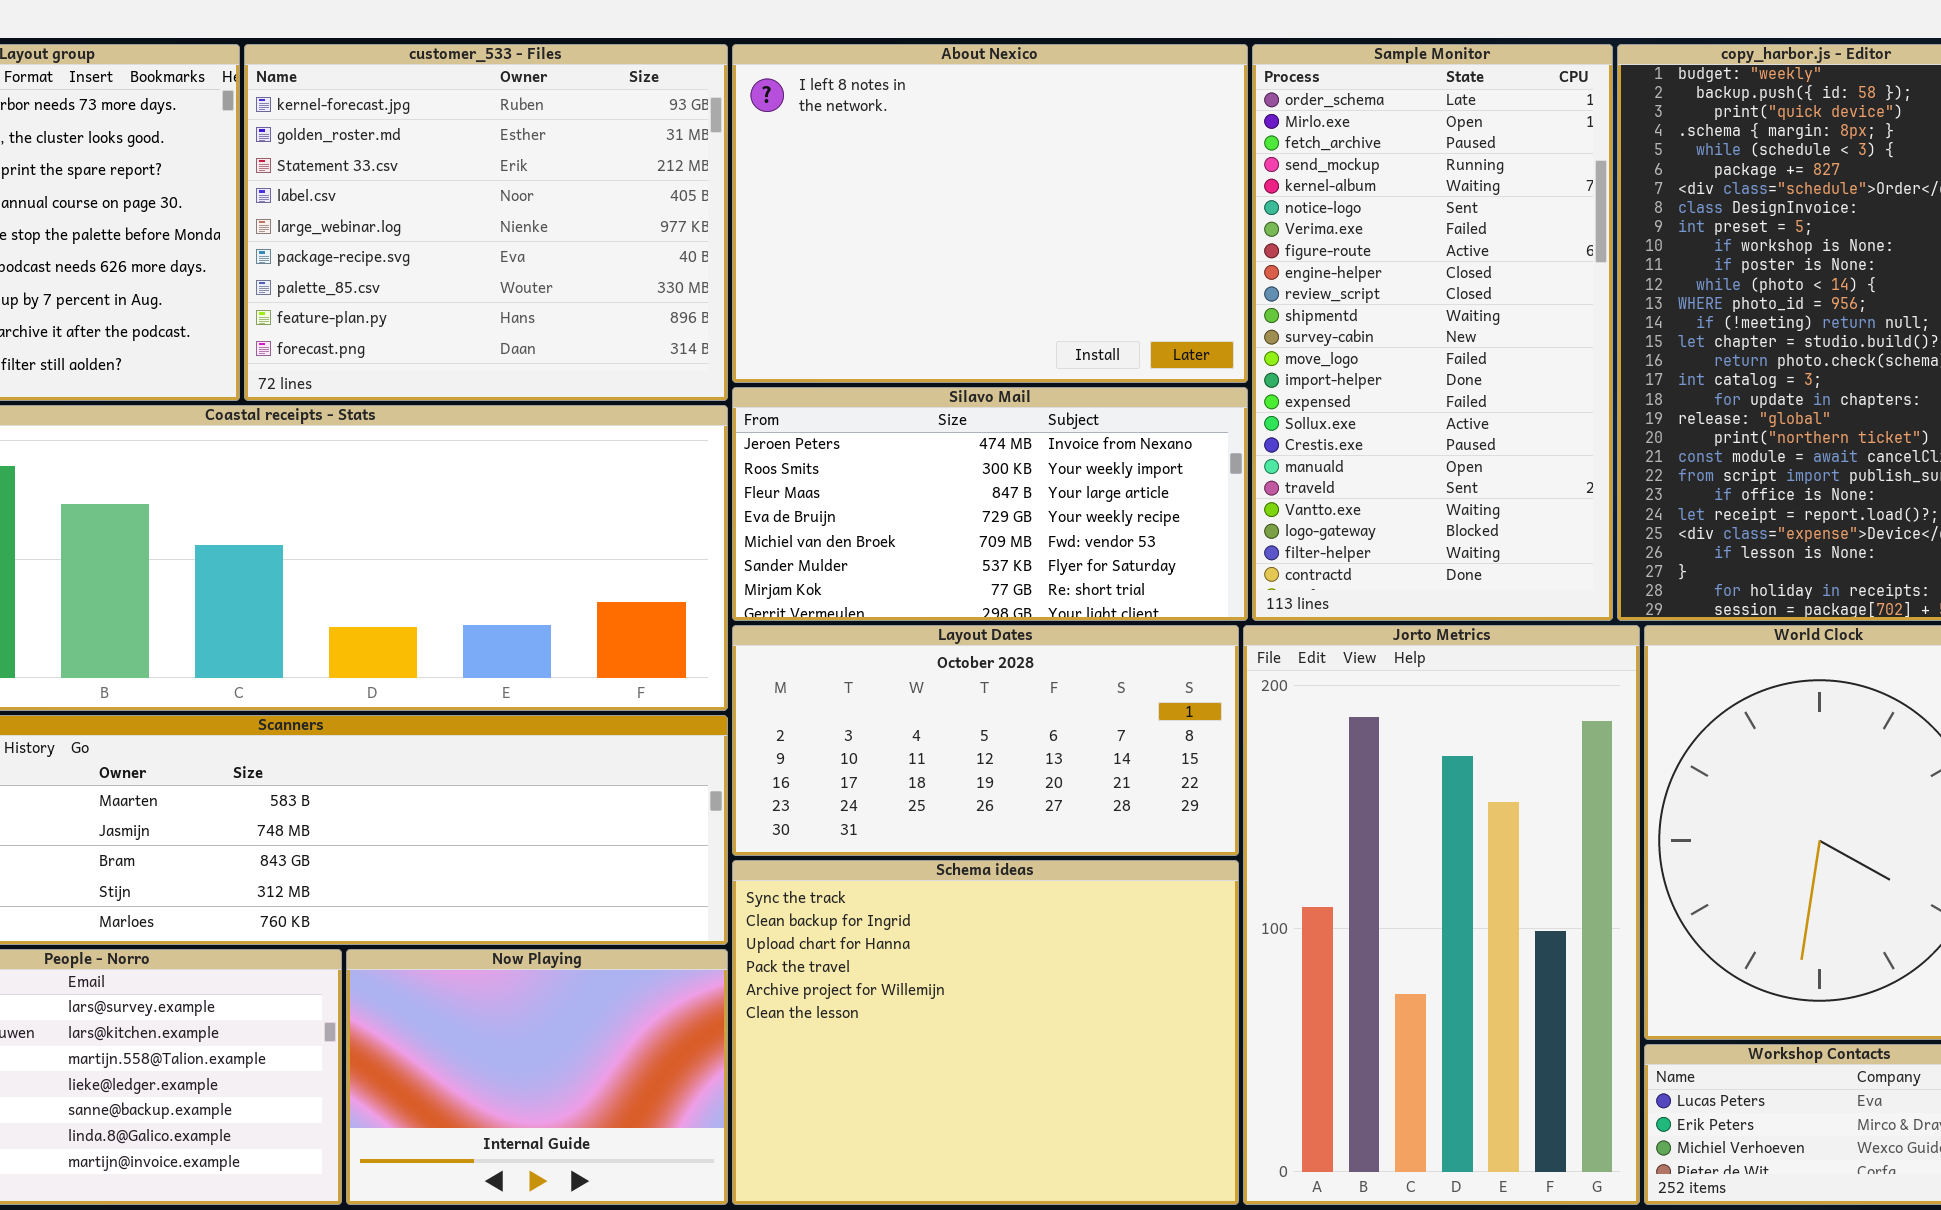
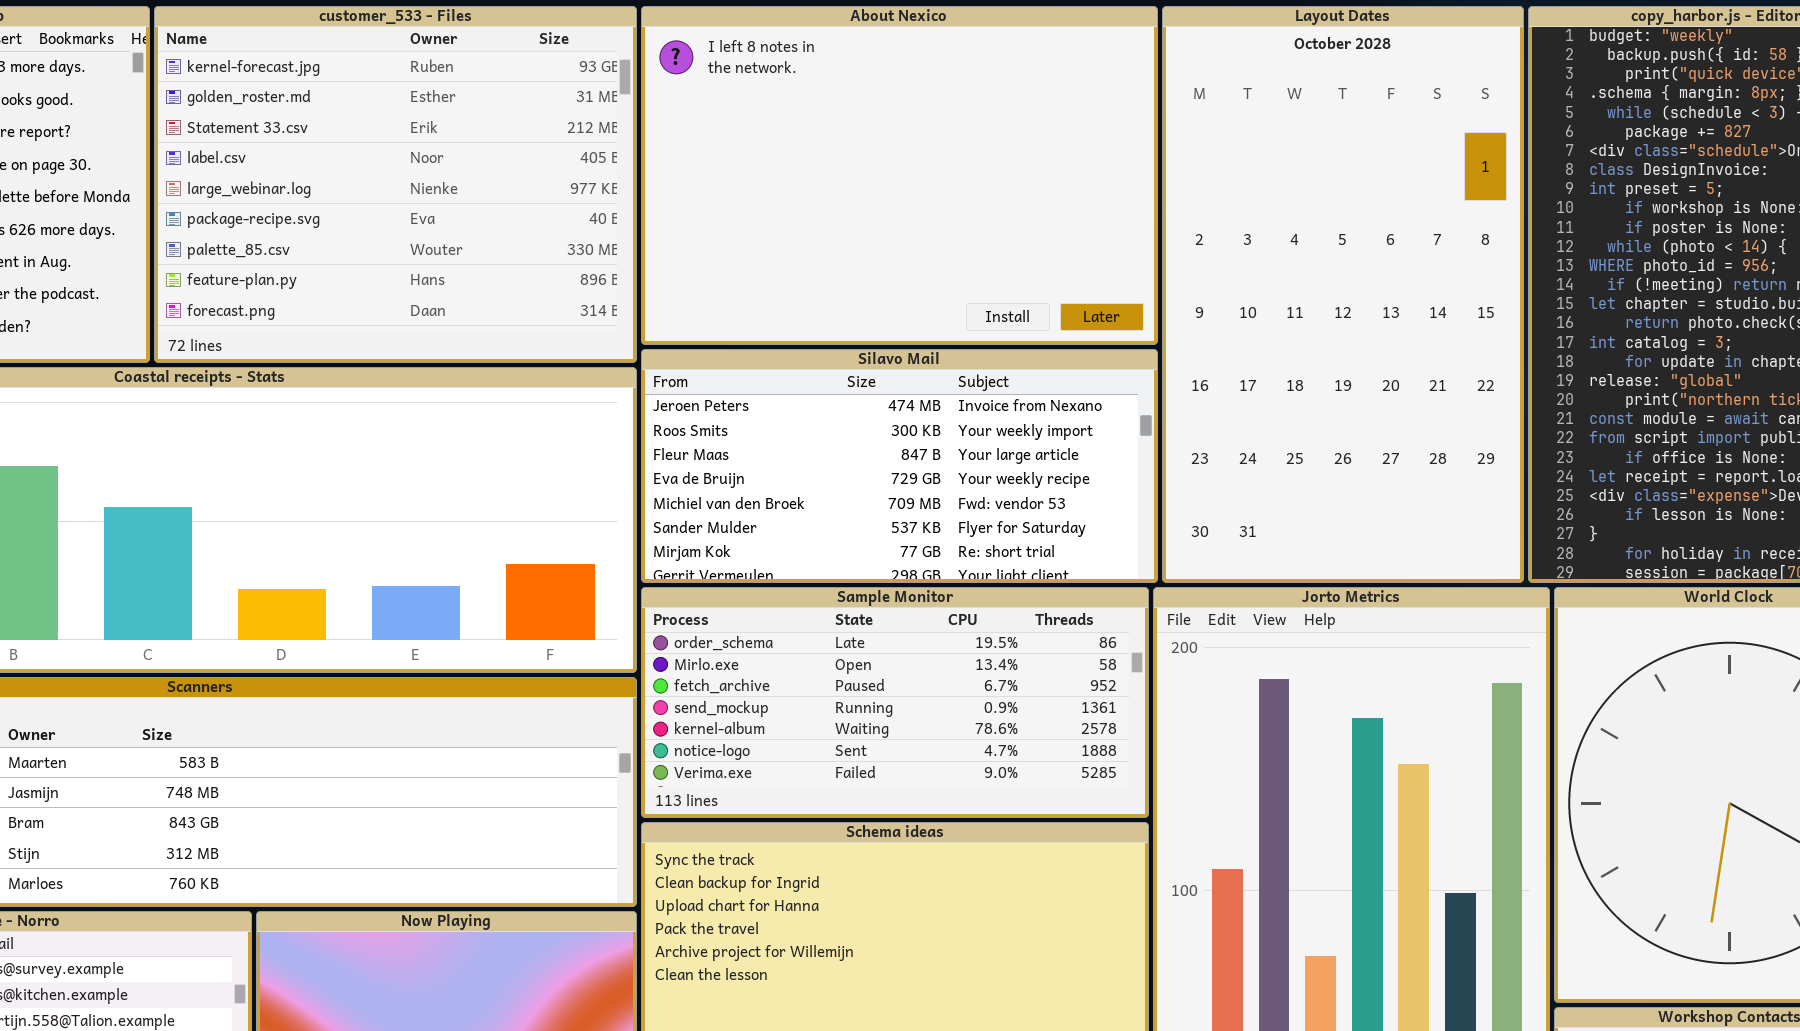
Sample Monitor: [1252,44,1613,621] -> [641,587,1149,818], moved, resized
Layout Dates: [732,625,1239,856] -> [1162,6,1524,583], moved, resized

